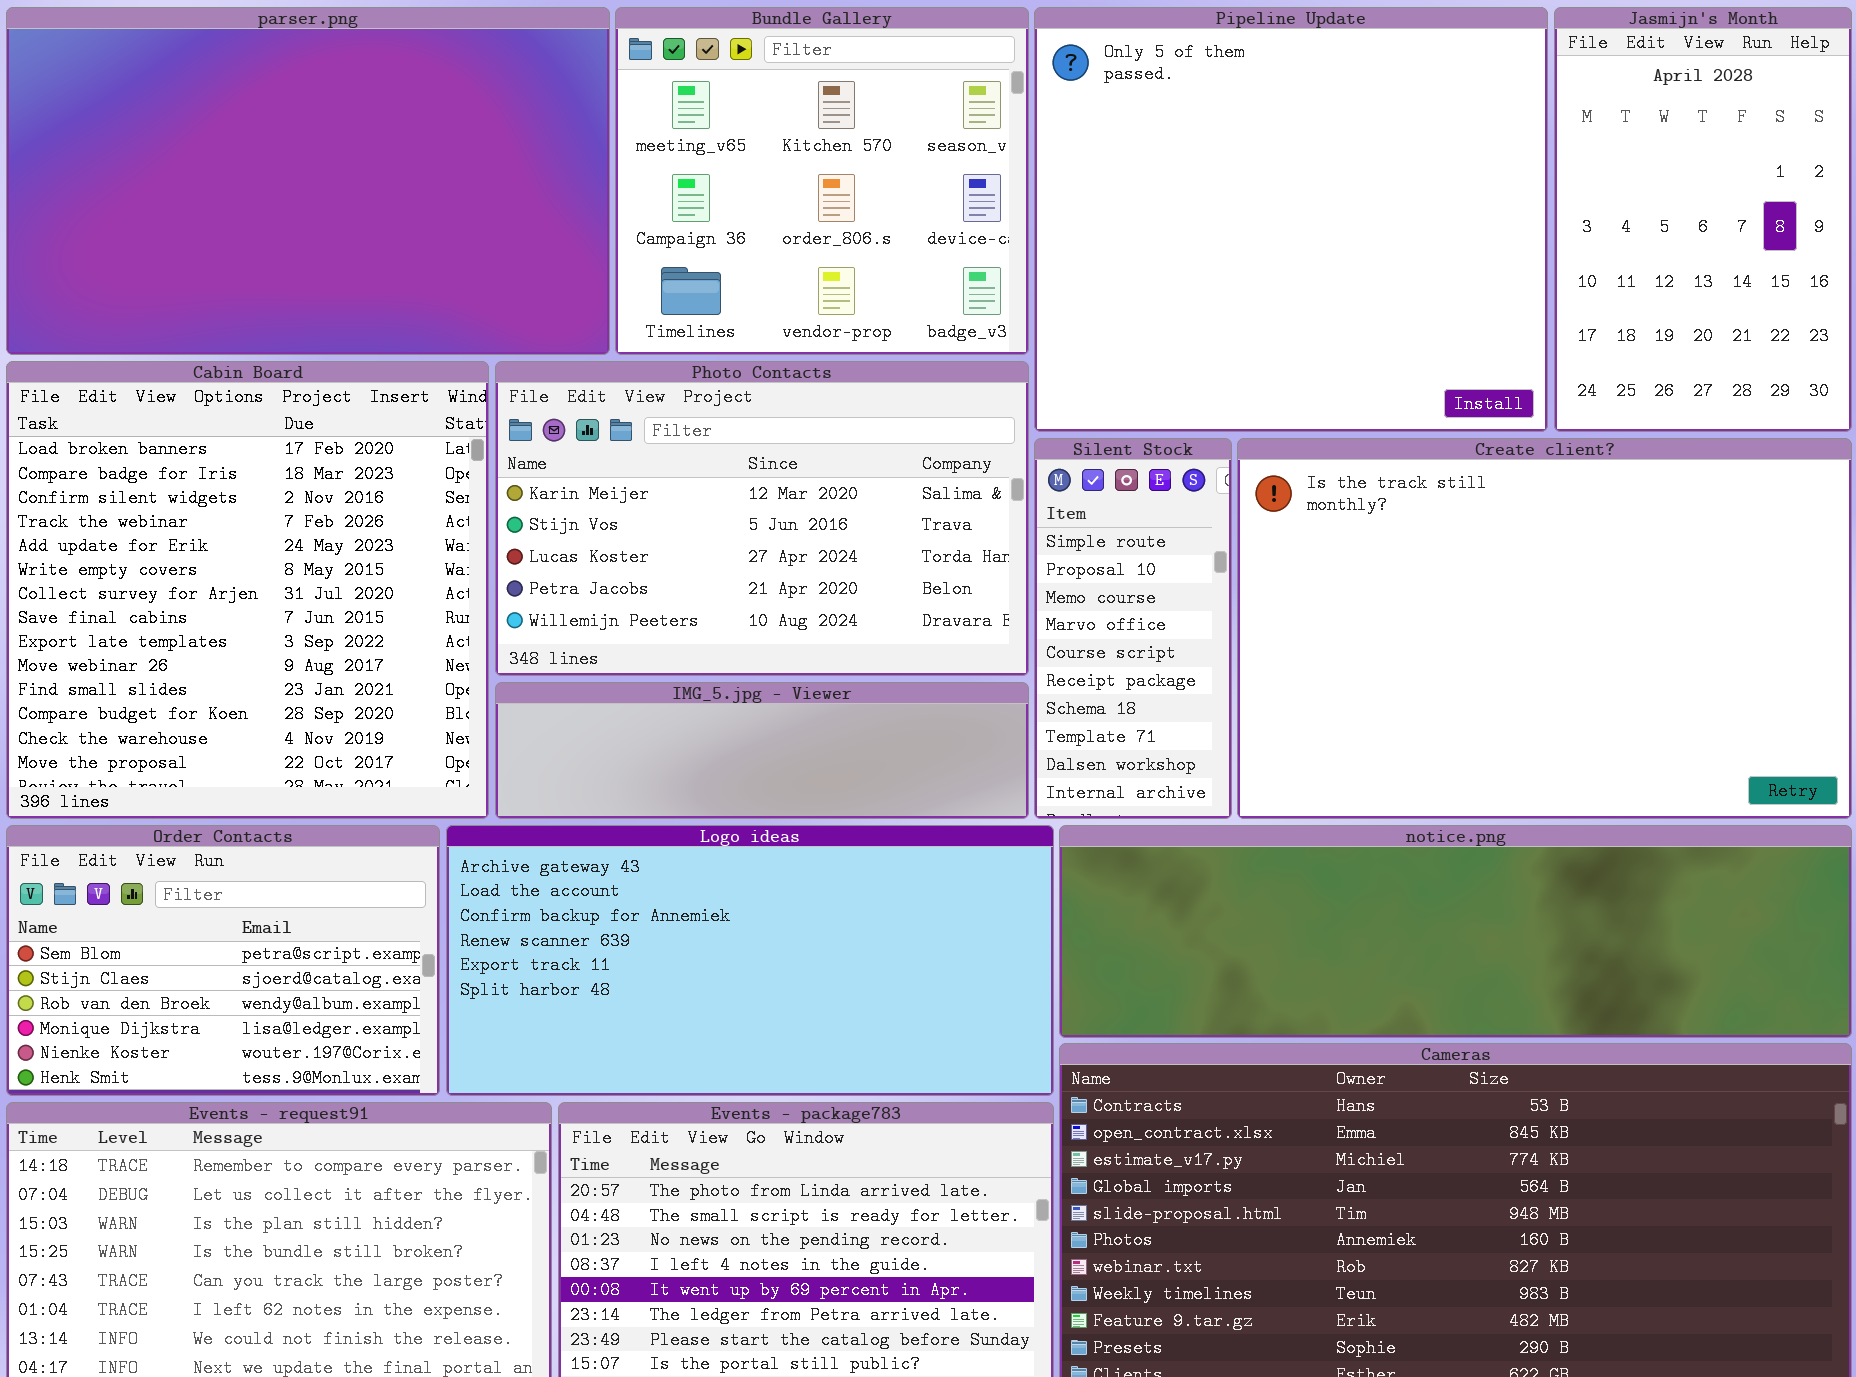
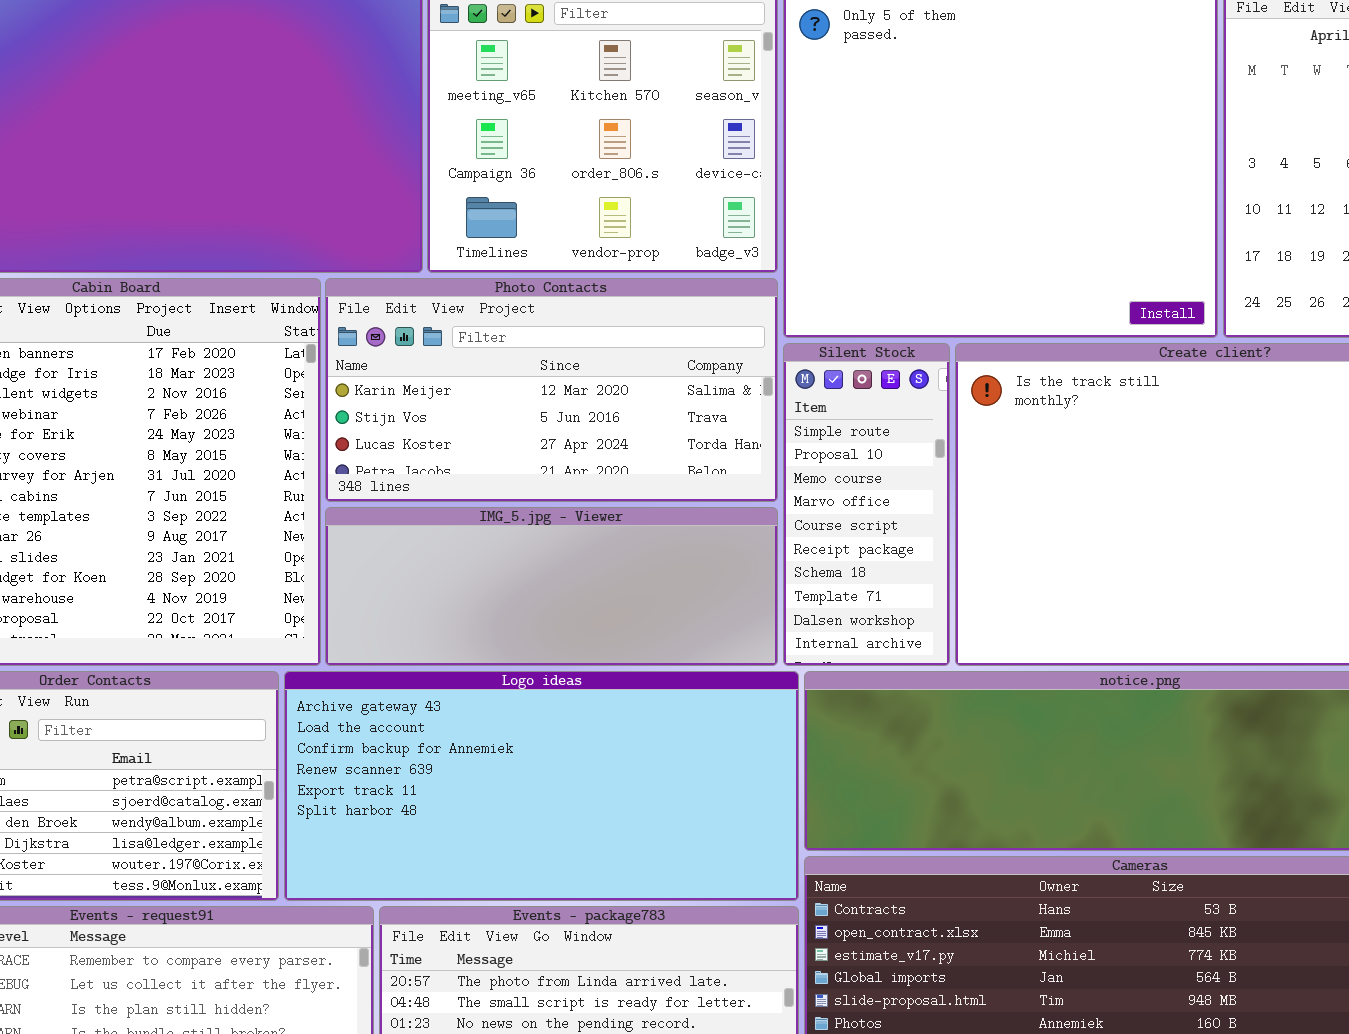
Photo Contacts: [495,361,1029,676] -> [325,278,778,502], resized
IMG_5.jpg - Viewer: [495,682,1029,819] -> [325,507,778,666], resized

